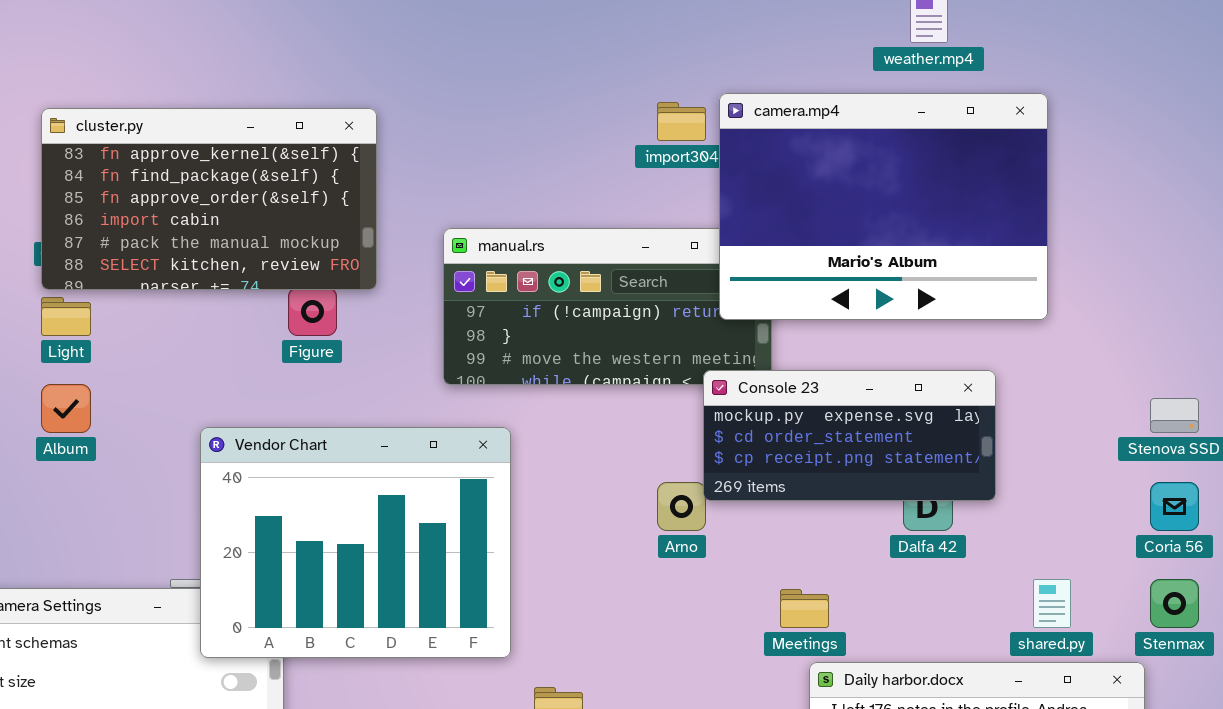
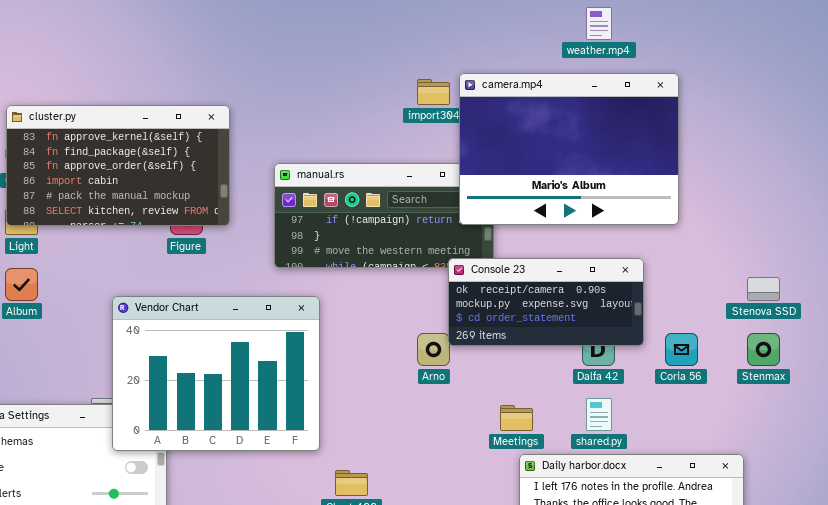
cluster.py: [41,108,377,290] -> [6,105,230,226], moved
Console 23: [703,370,996,501] -> [448,258,644,346], scrolled up 1 row
Coria 56: [1150,482,1199,531] -> [665,333,698,366], moved
shared.py: [1033,579,1071,628] -> [586,398,612,431], moved
Stenmax: [1150,579,1199,628] -> [747,333,780,366], moved

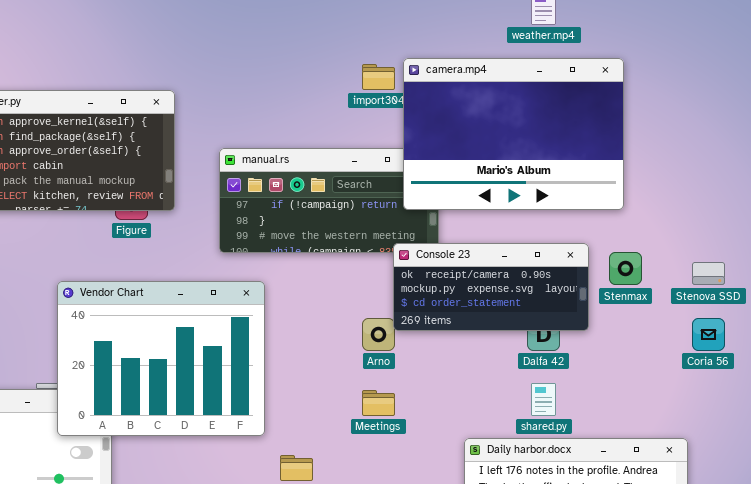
Coria 56: [665,333,698,366] -> [692,318,725,351], moved
Stenmax: [747,333,780,366] -> [609,252,642,285], moved
Meetings: [500,405,533,431] -> [362,390,395,416], moved

